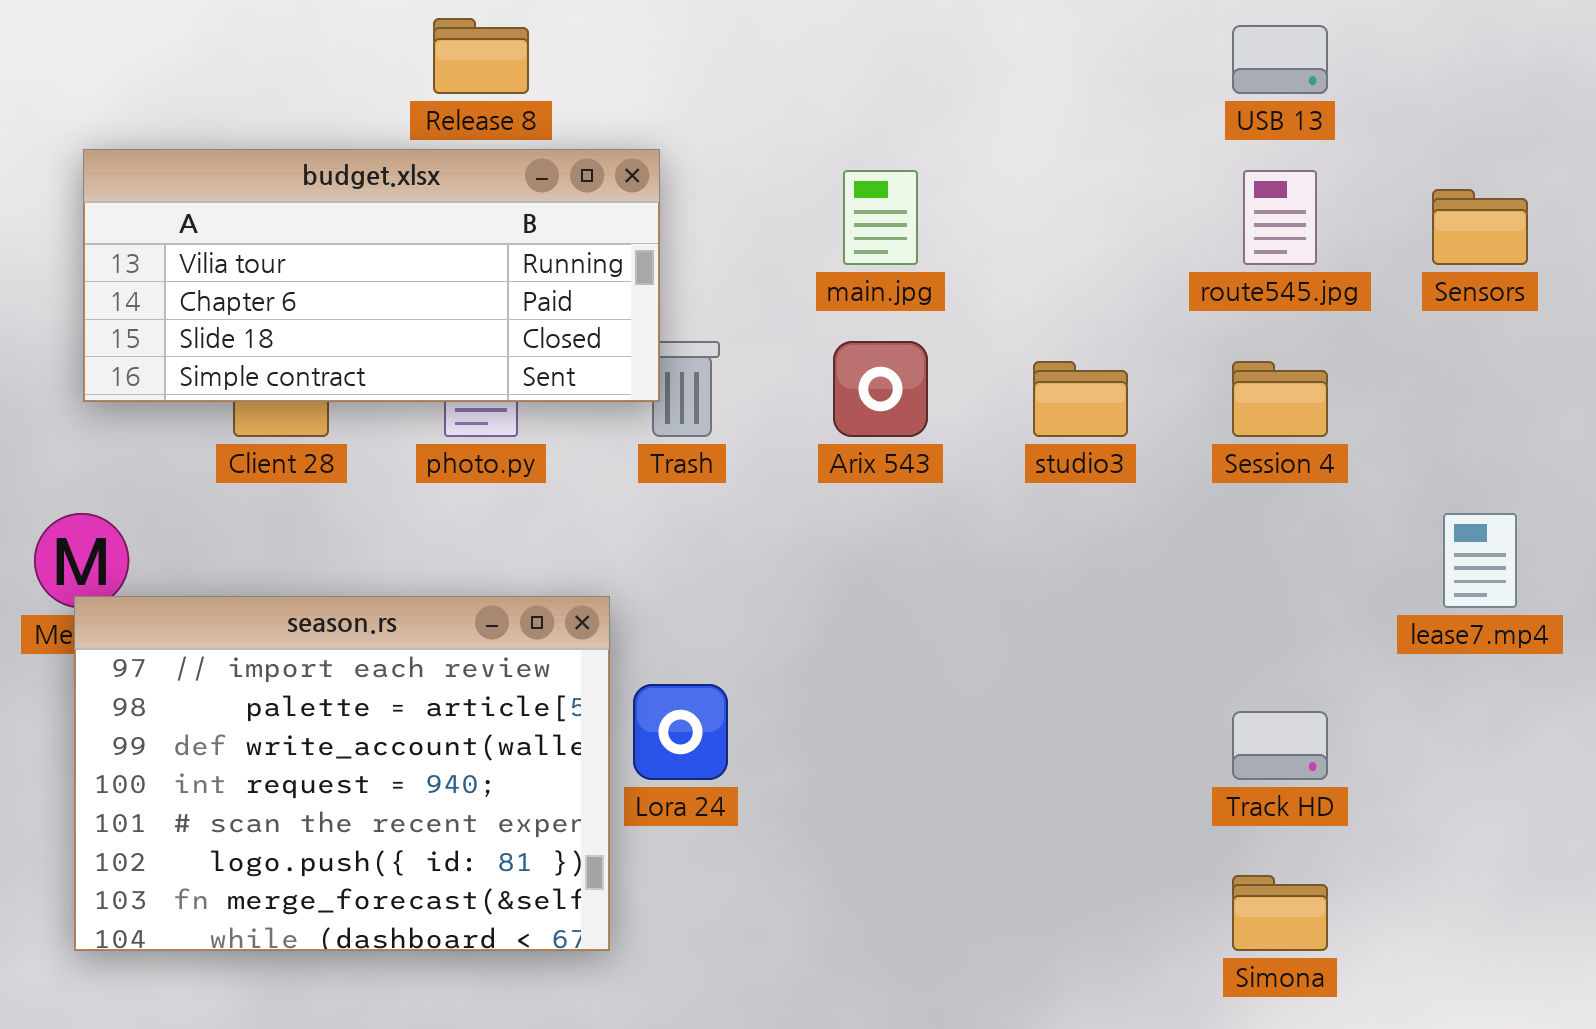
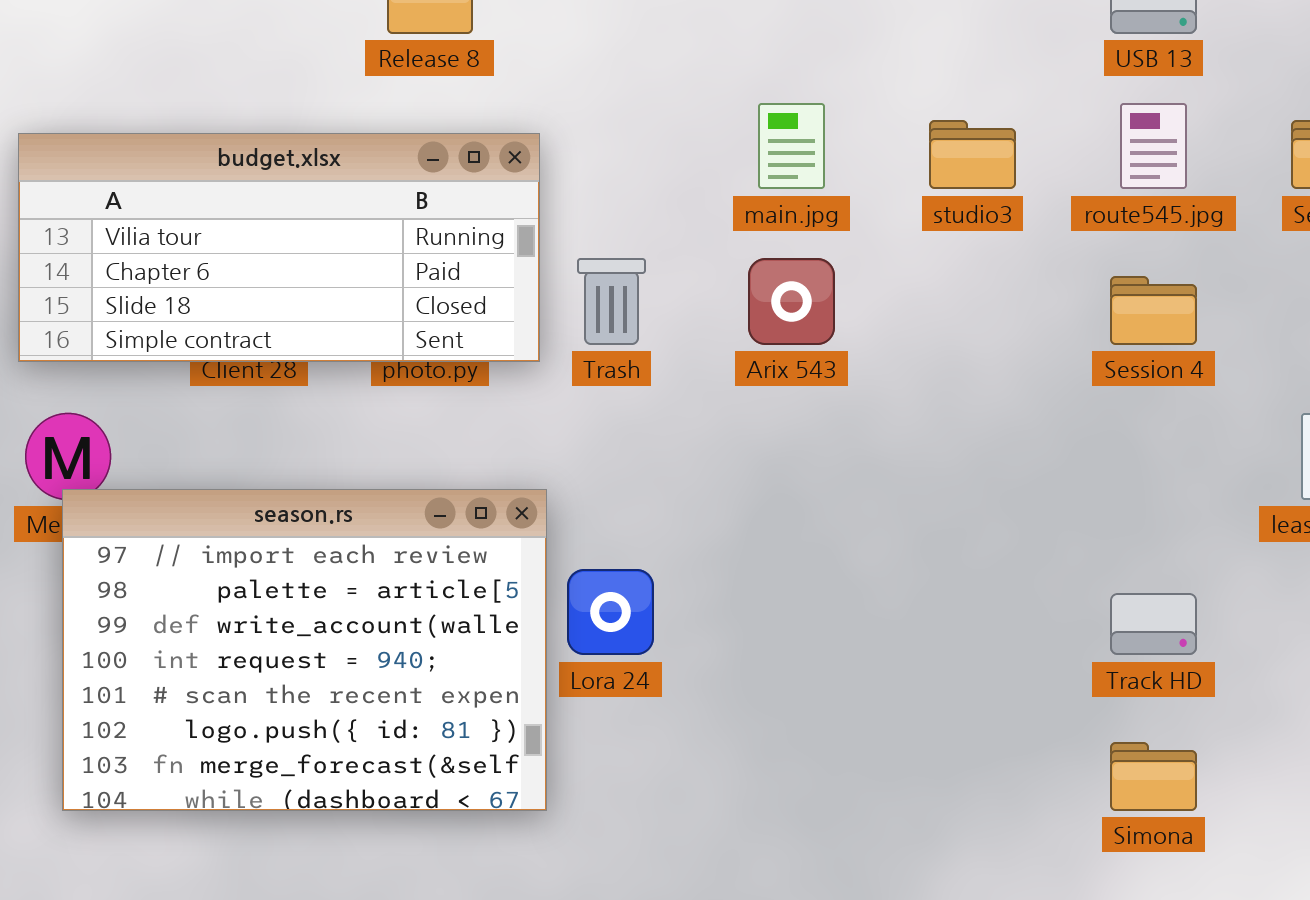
budget.xlsx: [83,149,660,402] -> [18,133,540,362], moved
studio3: [1033,361,1128,437] -> [929,120,1016,189], moved

